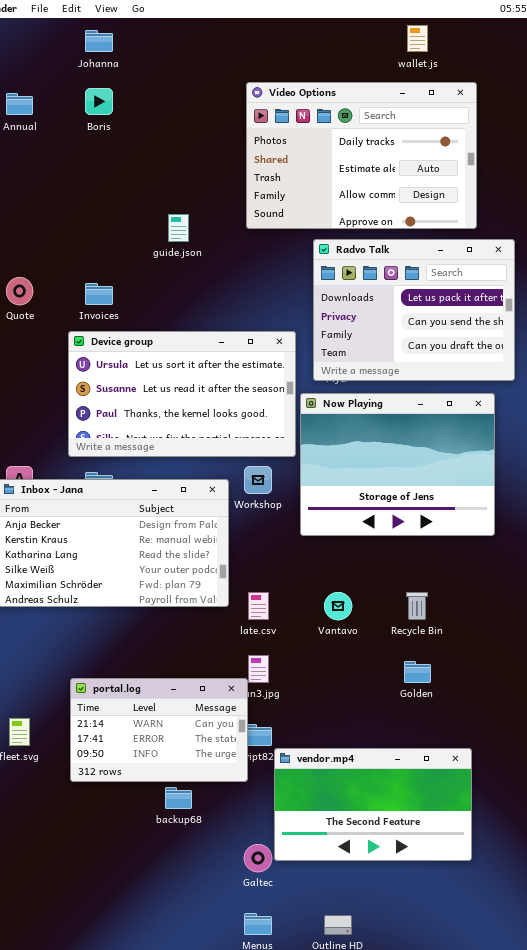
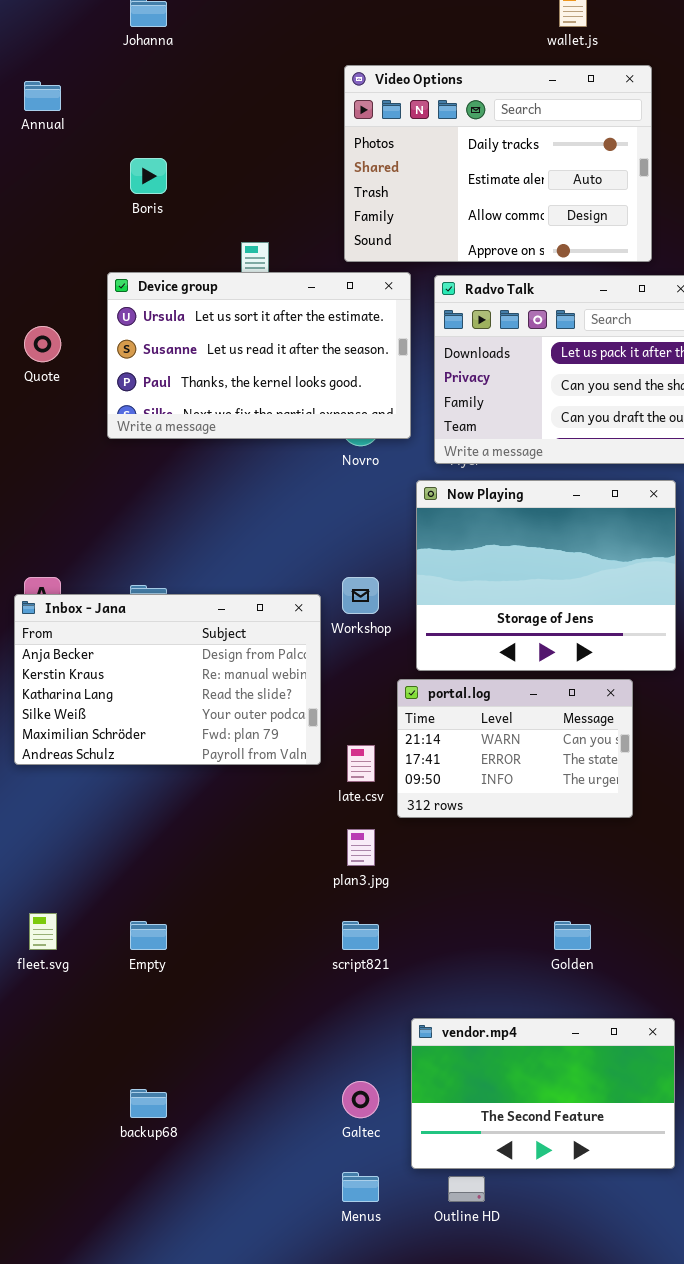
Boris: [85,88,113,115] -> [130,158,167,194], moved
Device group: [68,331,296,457] -> [107,272,411,439], moved
Golden: [404,661,431,683] -> [554,921,591,950], moved
portal.log: [70,678,248,782] -> [397,679,633,818], moved
vendor.mp4: [274,748,472,861] -> [411,1018,675,1169], moved
backup68: [165,787,192,809] -> [130,1089,167,1118], moved

